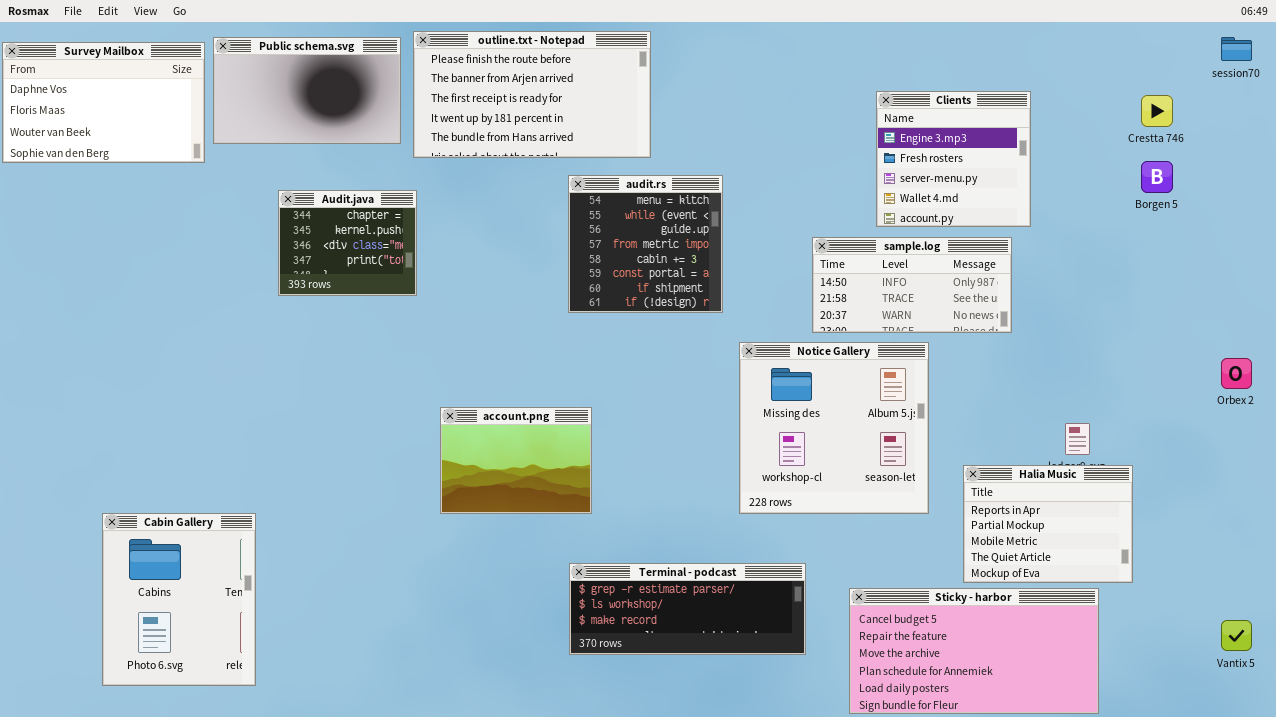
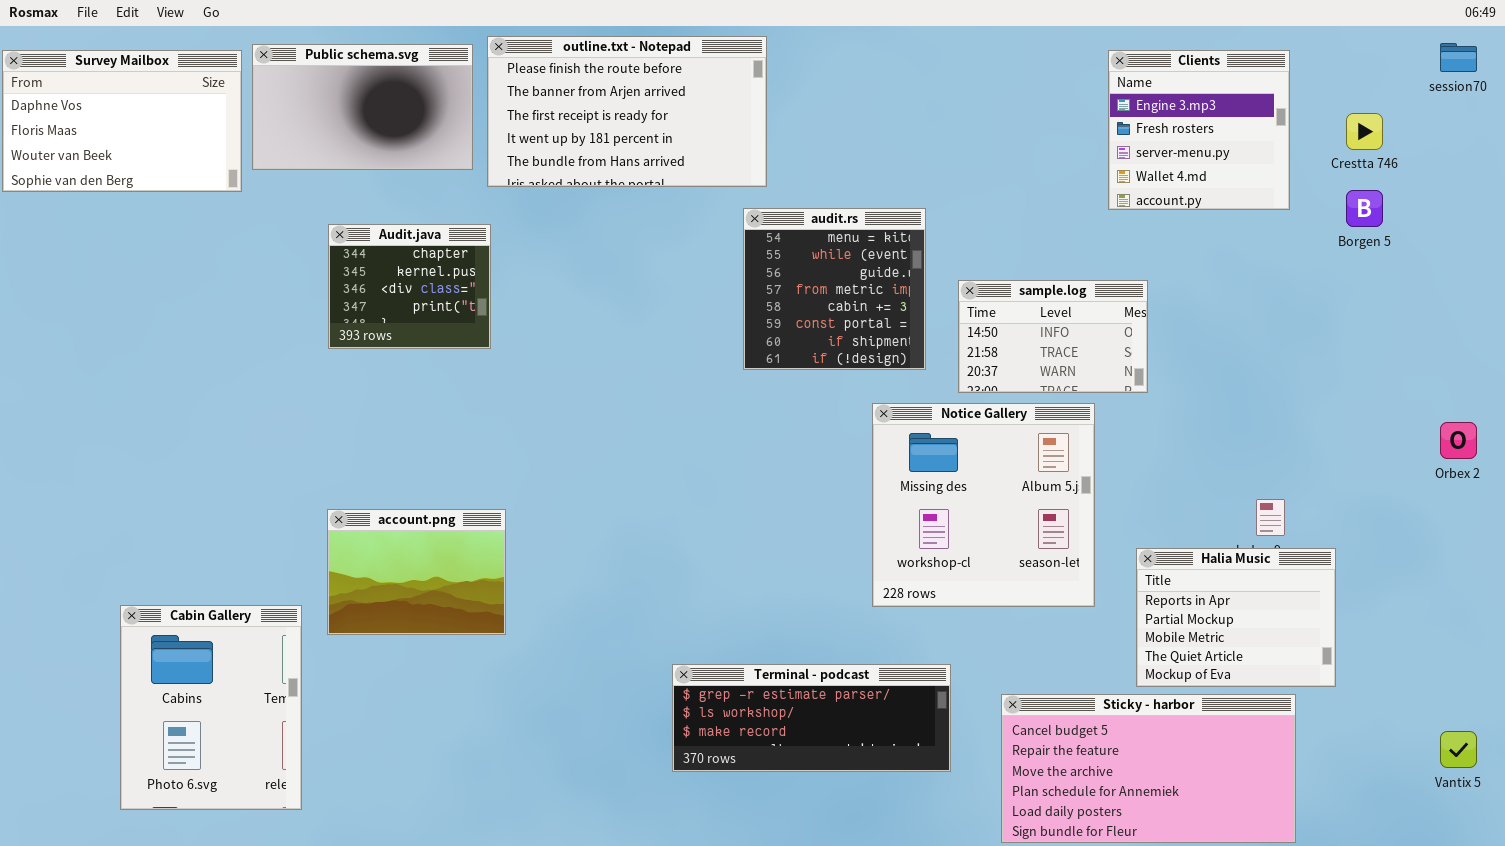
Clients: [876,91,1031,227] -> [1108,50,1290,210], moved
audit.rs: [568,175,723,313] -> [743,208,926,370], moved
sample.log: [812,237,1012,333] -> [958,280,1148,393], resized
account.png: [440,407,592,514] -> [327,509,506,635], moved

